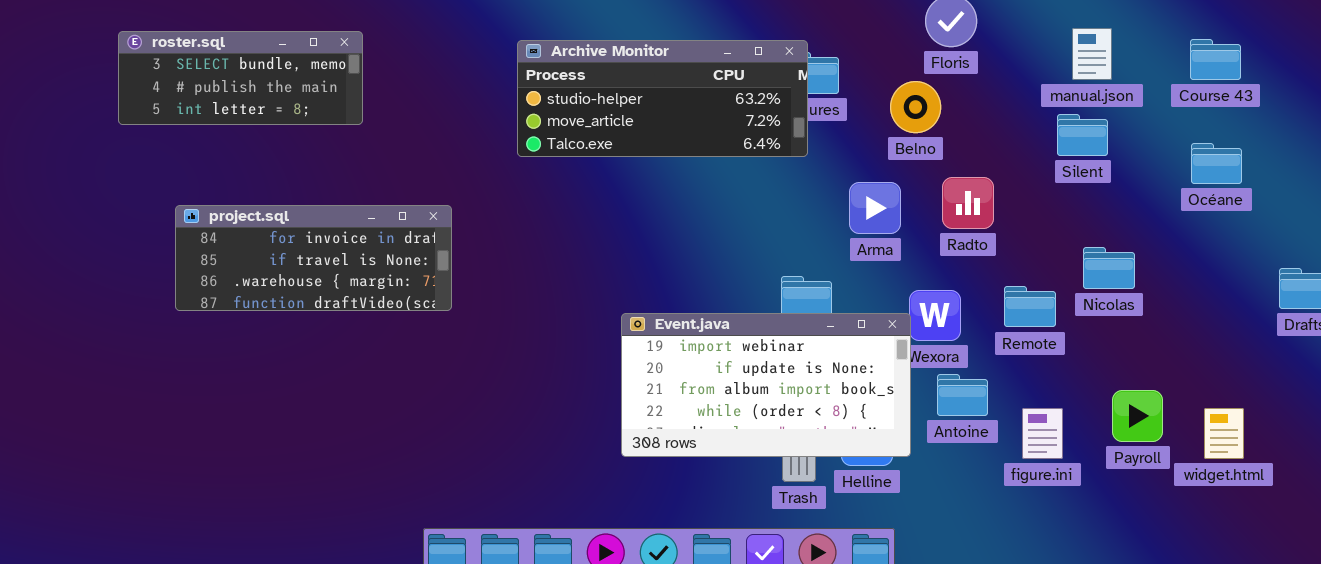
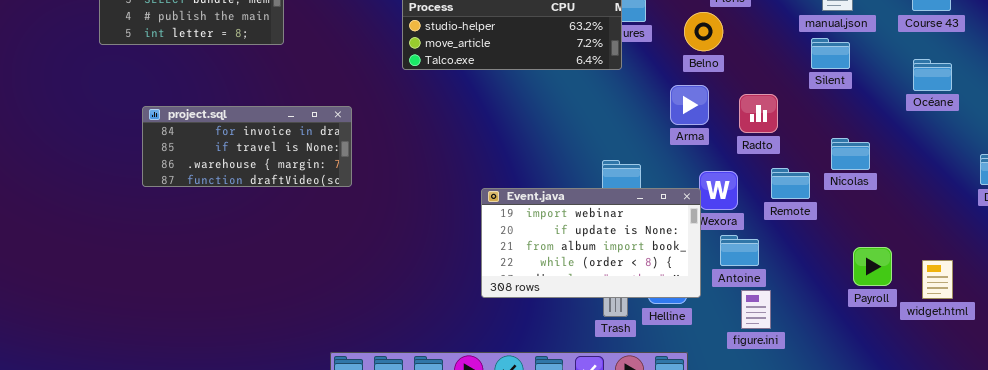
Radto: [942,177,994,229] -> [739,94,778,133], moved
Arma: [849,182,901,234] -> [670,85,709,125], moved
figure.ini: [1022,408,1063,459] -> [741,290,771,329], moved

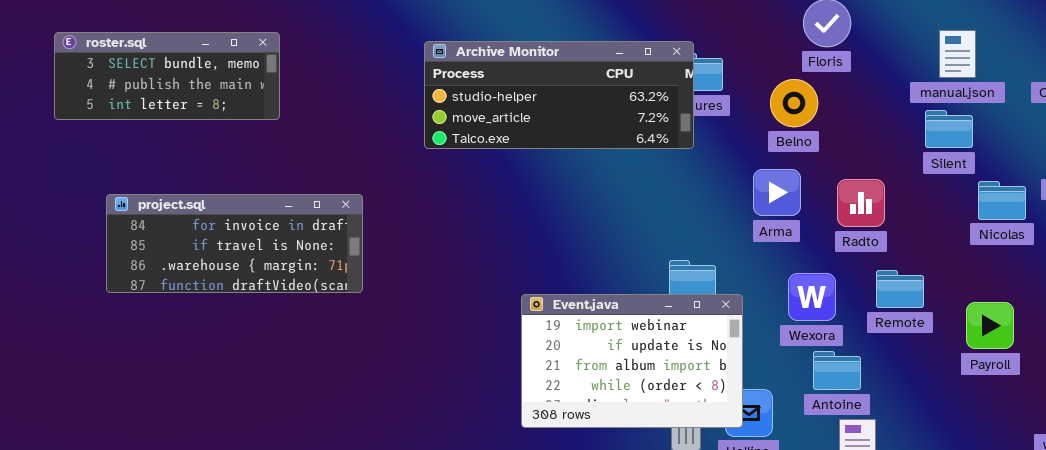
Nicolas: [831,138,870,170] -> [978,181,1026,220], moved
Event.java: [481,188,701,298] -> [521,294,743,428], resized
Payroll: [853,247,892,286] -> [966,302,1014,349], moved

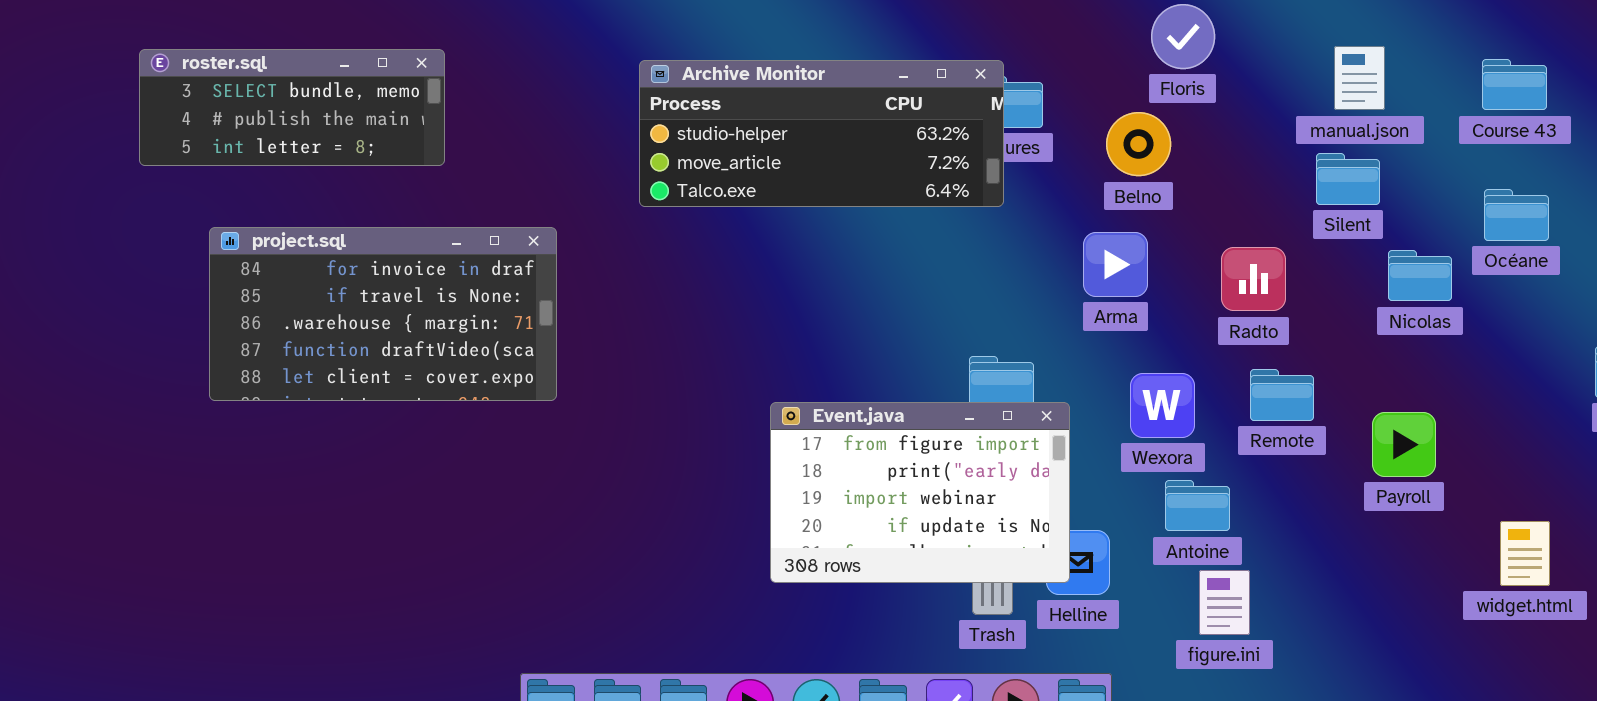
Radto: [837,179,885,227] -> [1221,247,1286,311], moved
project.sql: [106,194,363,293] -> [209,227,557,401], resized
Event.java: [521,294,743,428] -> [770,402,1070,583], scrolled up 2 rows

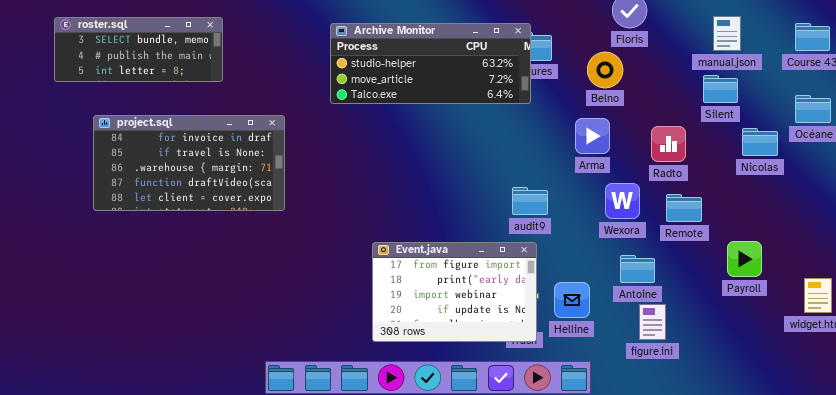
Wexora: [1130,373,1195,438] -> [605,183,640,219], moved
Event.java: [770,402,1070,583] -> [372,242,537,342], moved
Payroll: [1372,412,1436,477] -> [727,241,762,277], moved

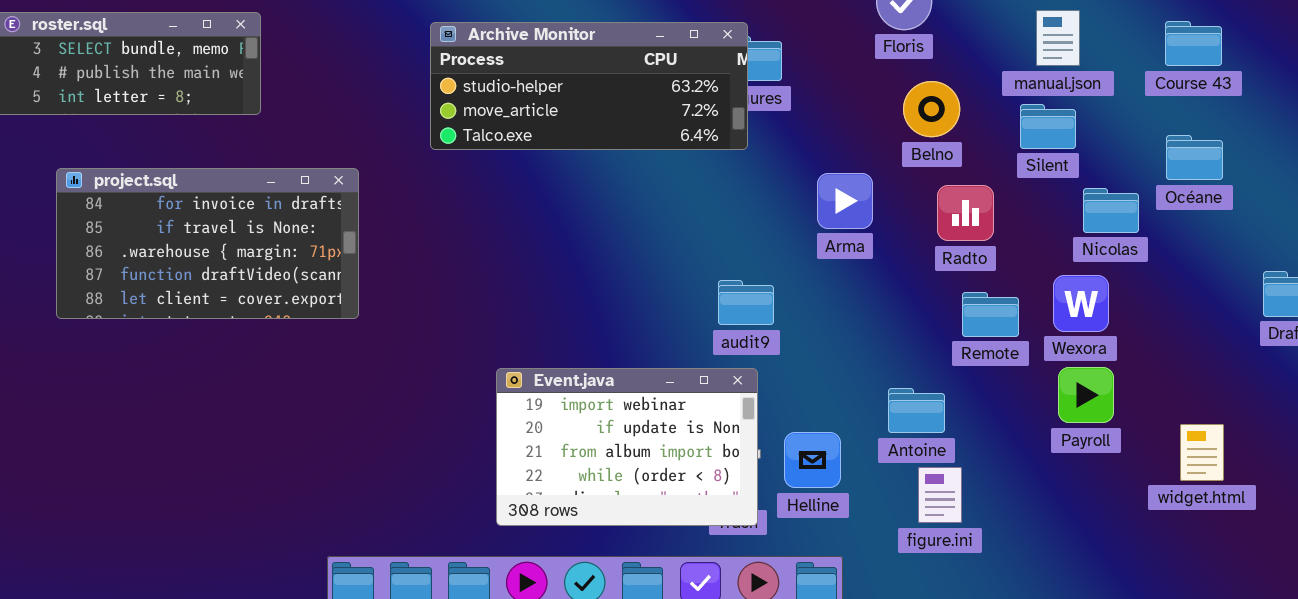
Belno: [587,52,623,88] -> [903,81,960,137], moved
Wexora: [605,183,640,219] -> [1053,275,1109,332], moved
Event.java: [372,242,537,342] -> [496,368,758,526], scrolled down 2 rows

